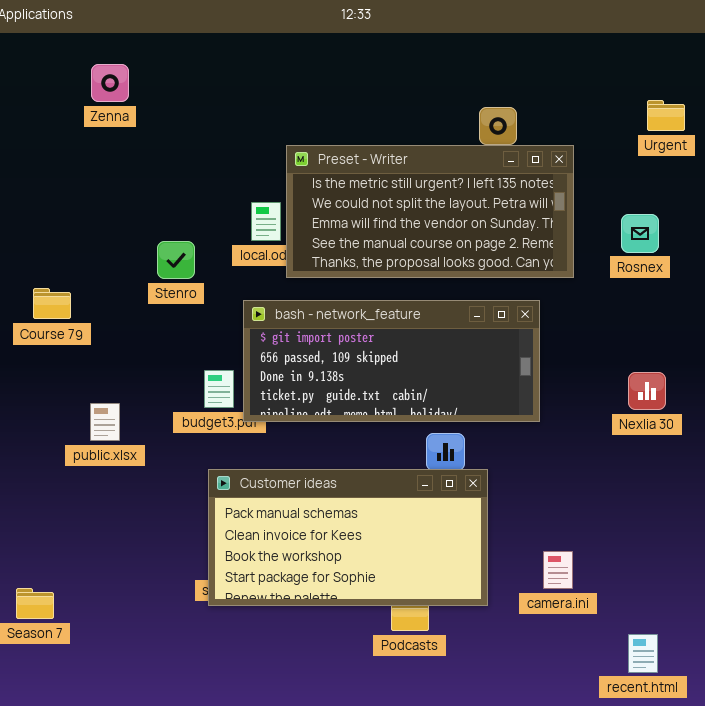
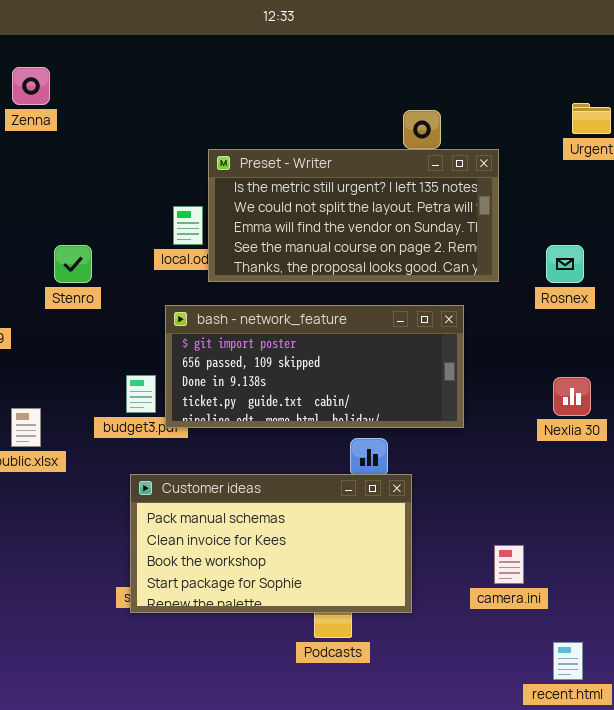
Rosnex: [621,214,659,253] -> [546,245,584,283], moved
Stenro: [157,241,195,279] -> [54,245,92,283], moved
camera.ini: [543,551,573,589] -> [494,545,524,584], moved

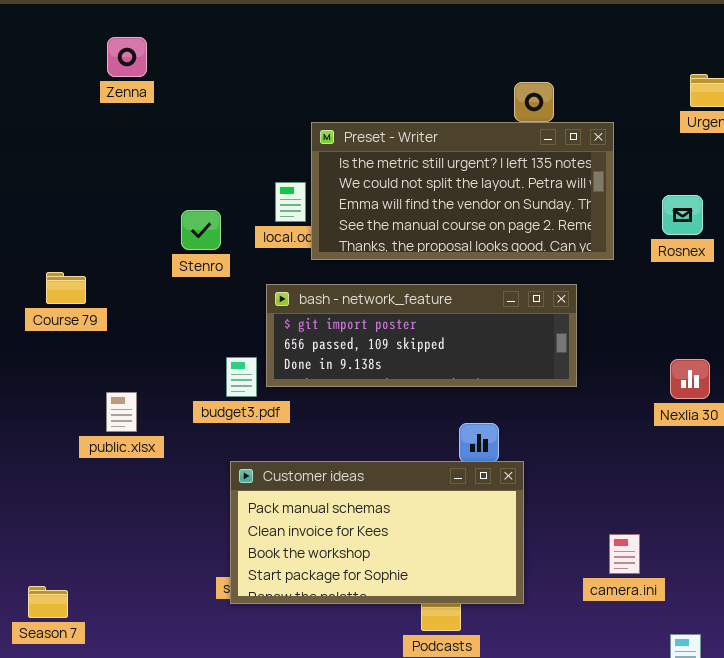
Stenro: [54,245,92,283] -> [181,210,221,250], moved
Rosnex: [546,245,584,283] -> [662,195,703,235], moved
bash - network_feature: [165,305,464,428] -> [266,284,577,387], resized

